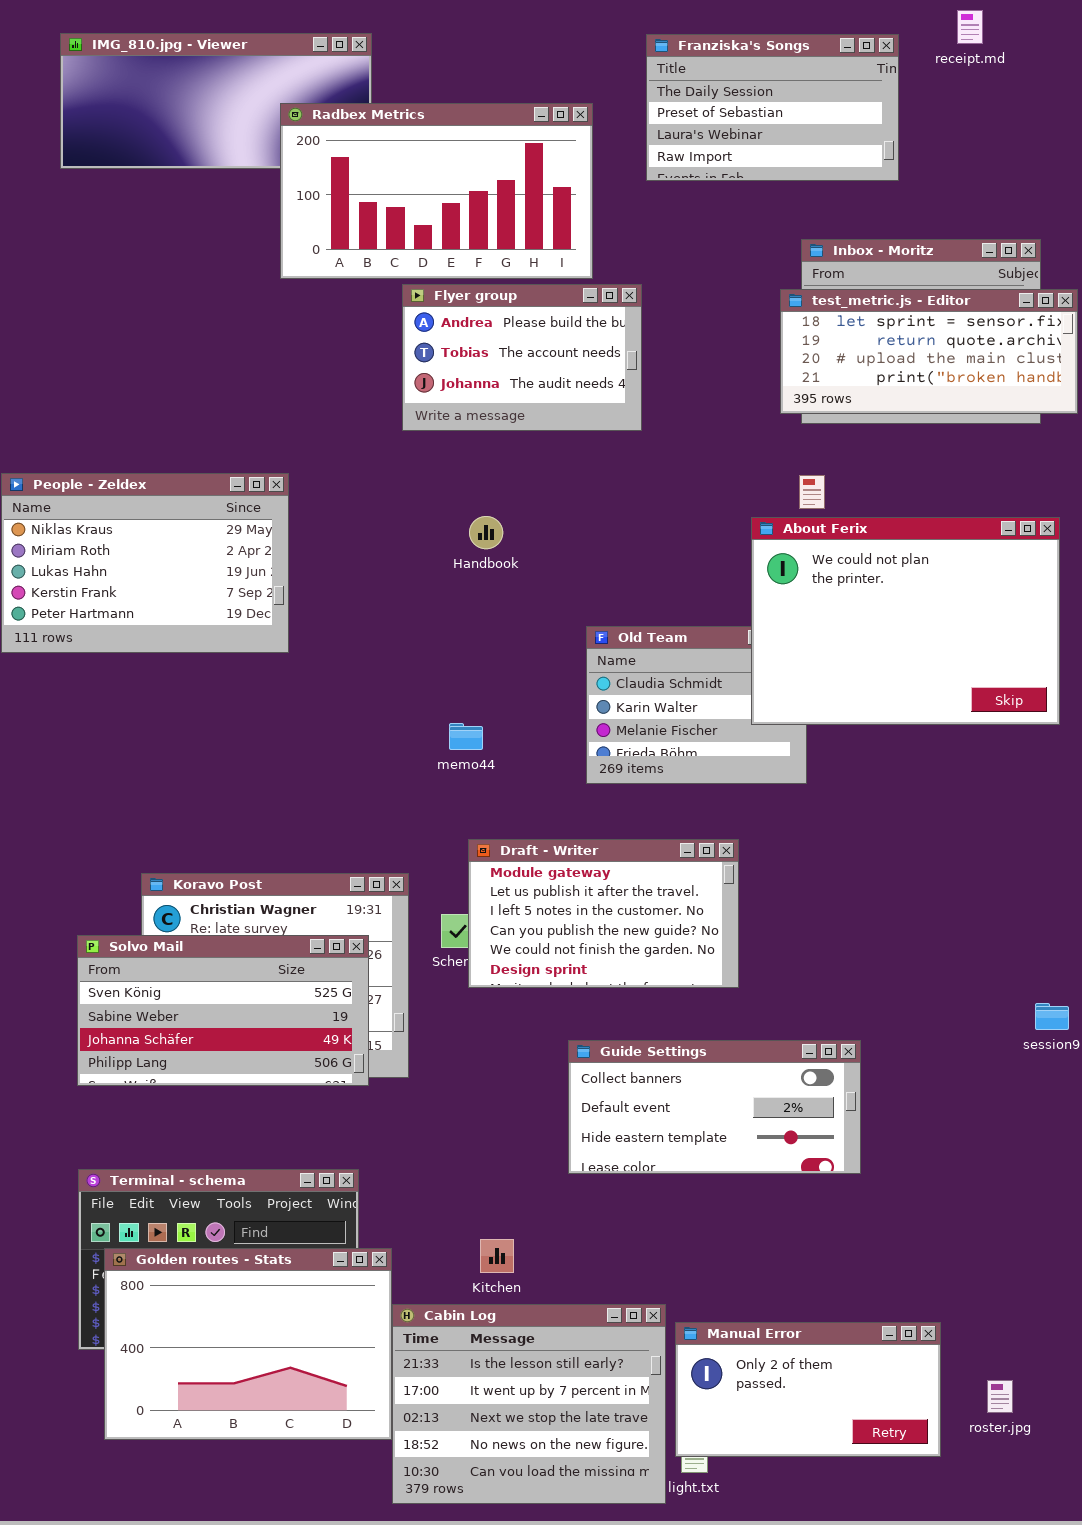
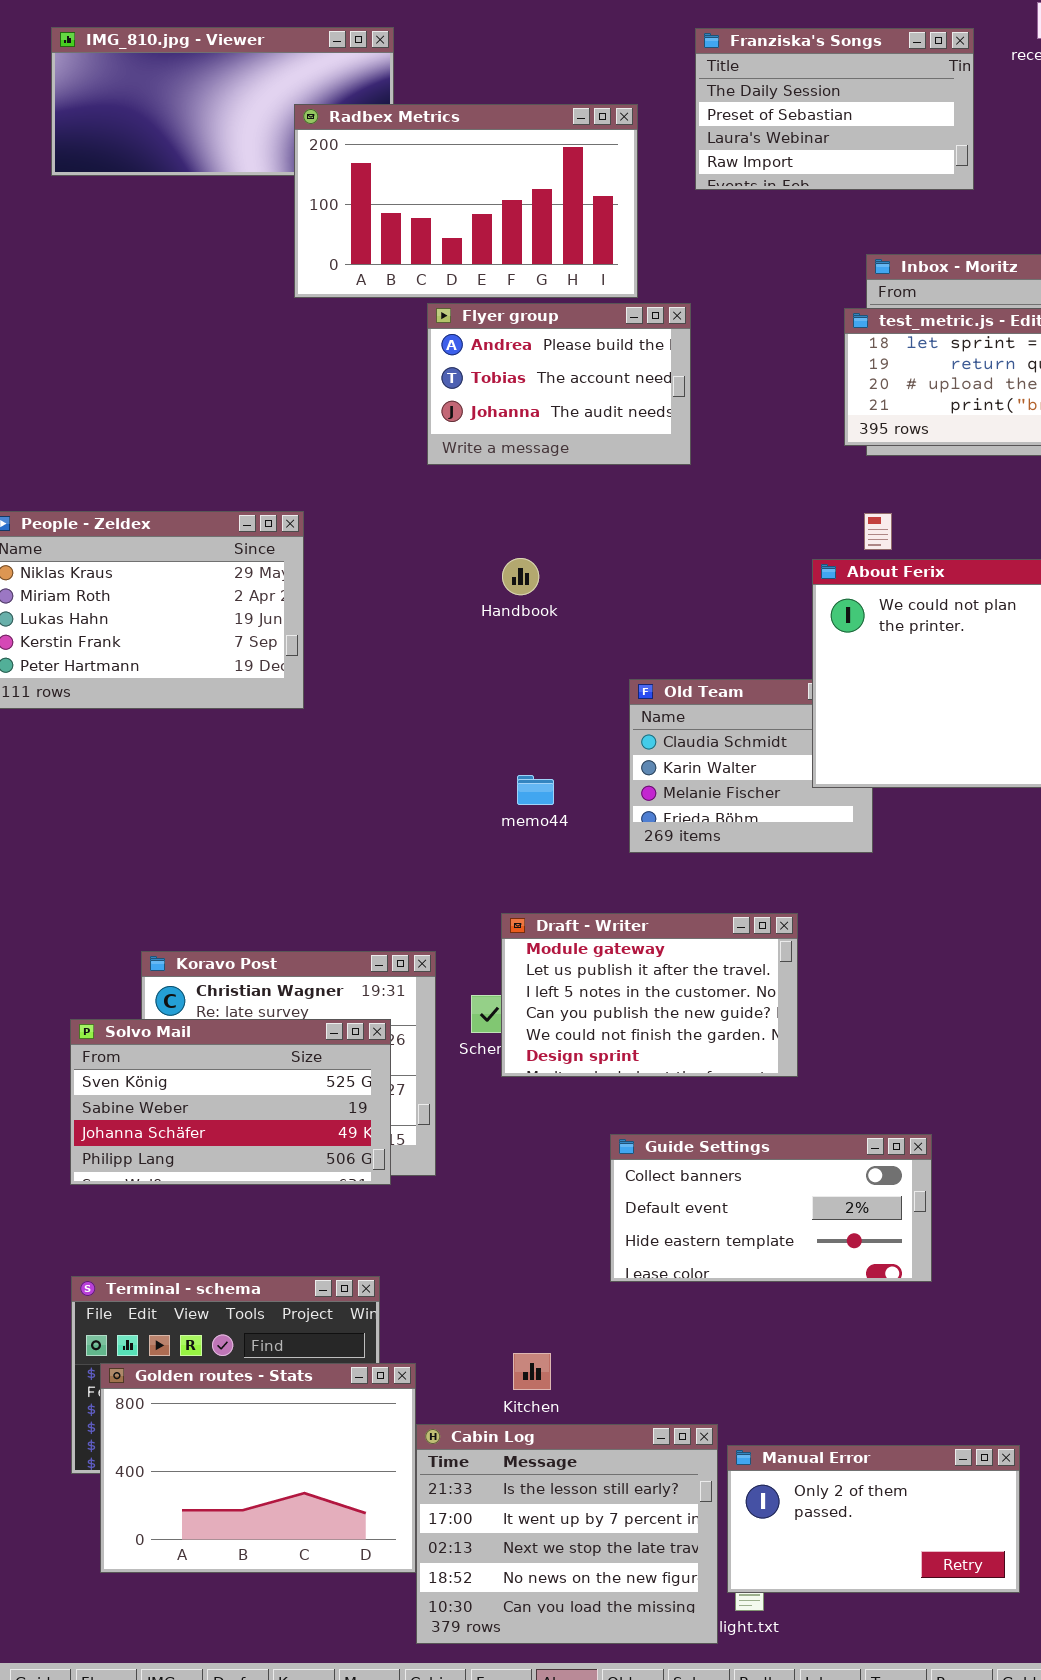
memo44: [449,723,483,750] -> [517,775,554,805], moved

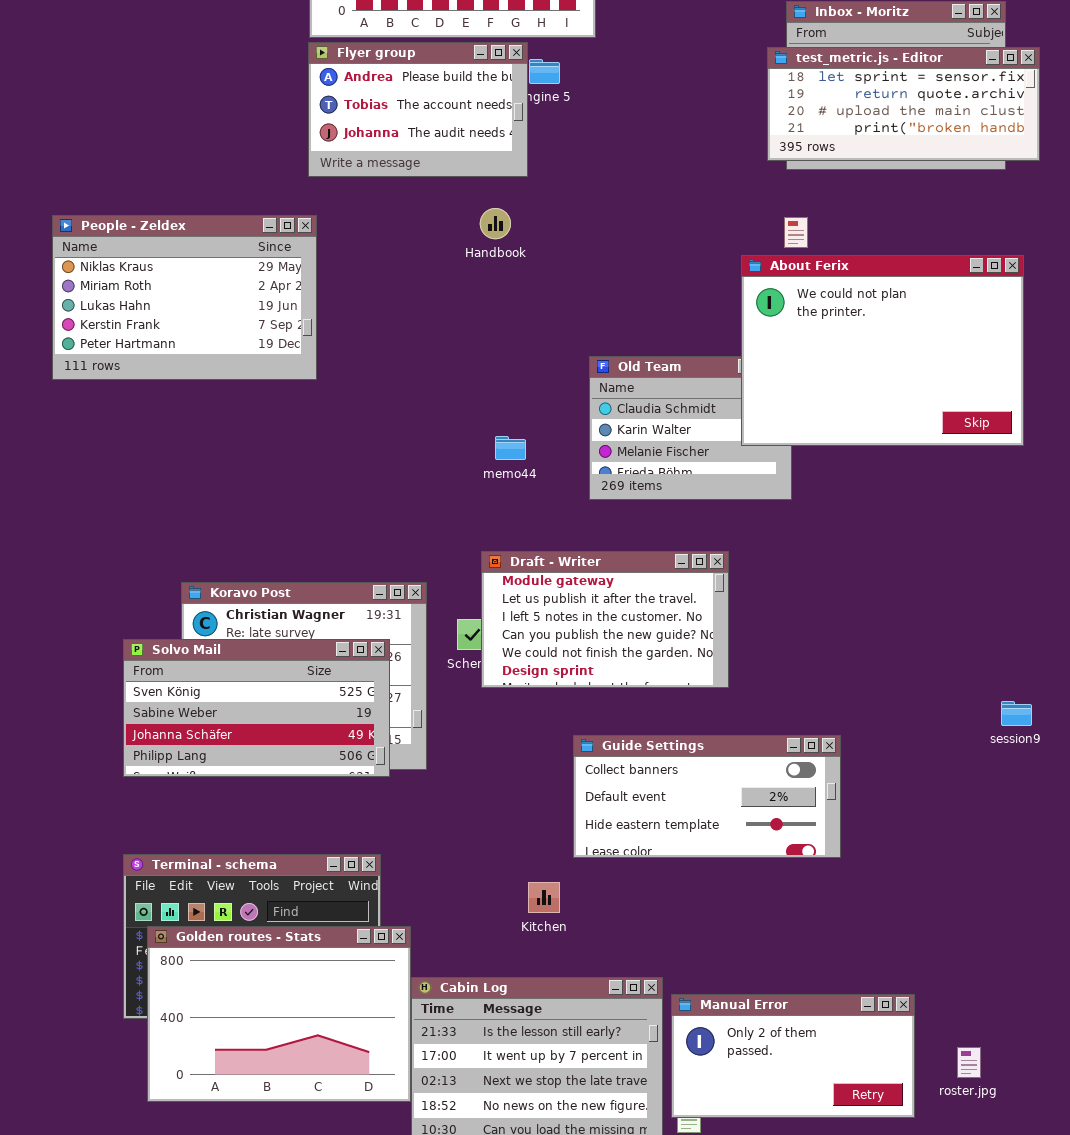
Flyer group: [427,303,691,465] -> [308,42,528,177], moved
Handbook: [502,558,539,595] -> [480,208,511,239], moved
Kitchen: [513,1353,551,1390] -> [528,882,560,913], moved

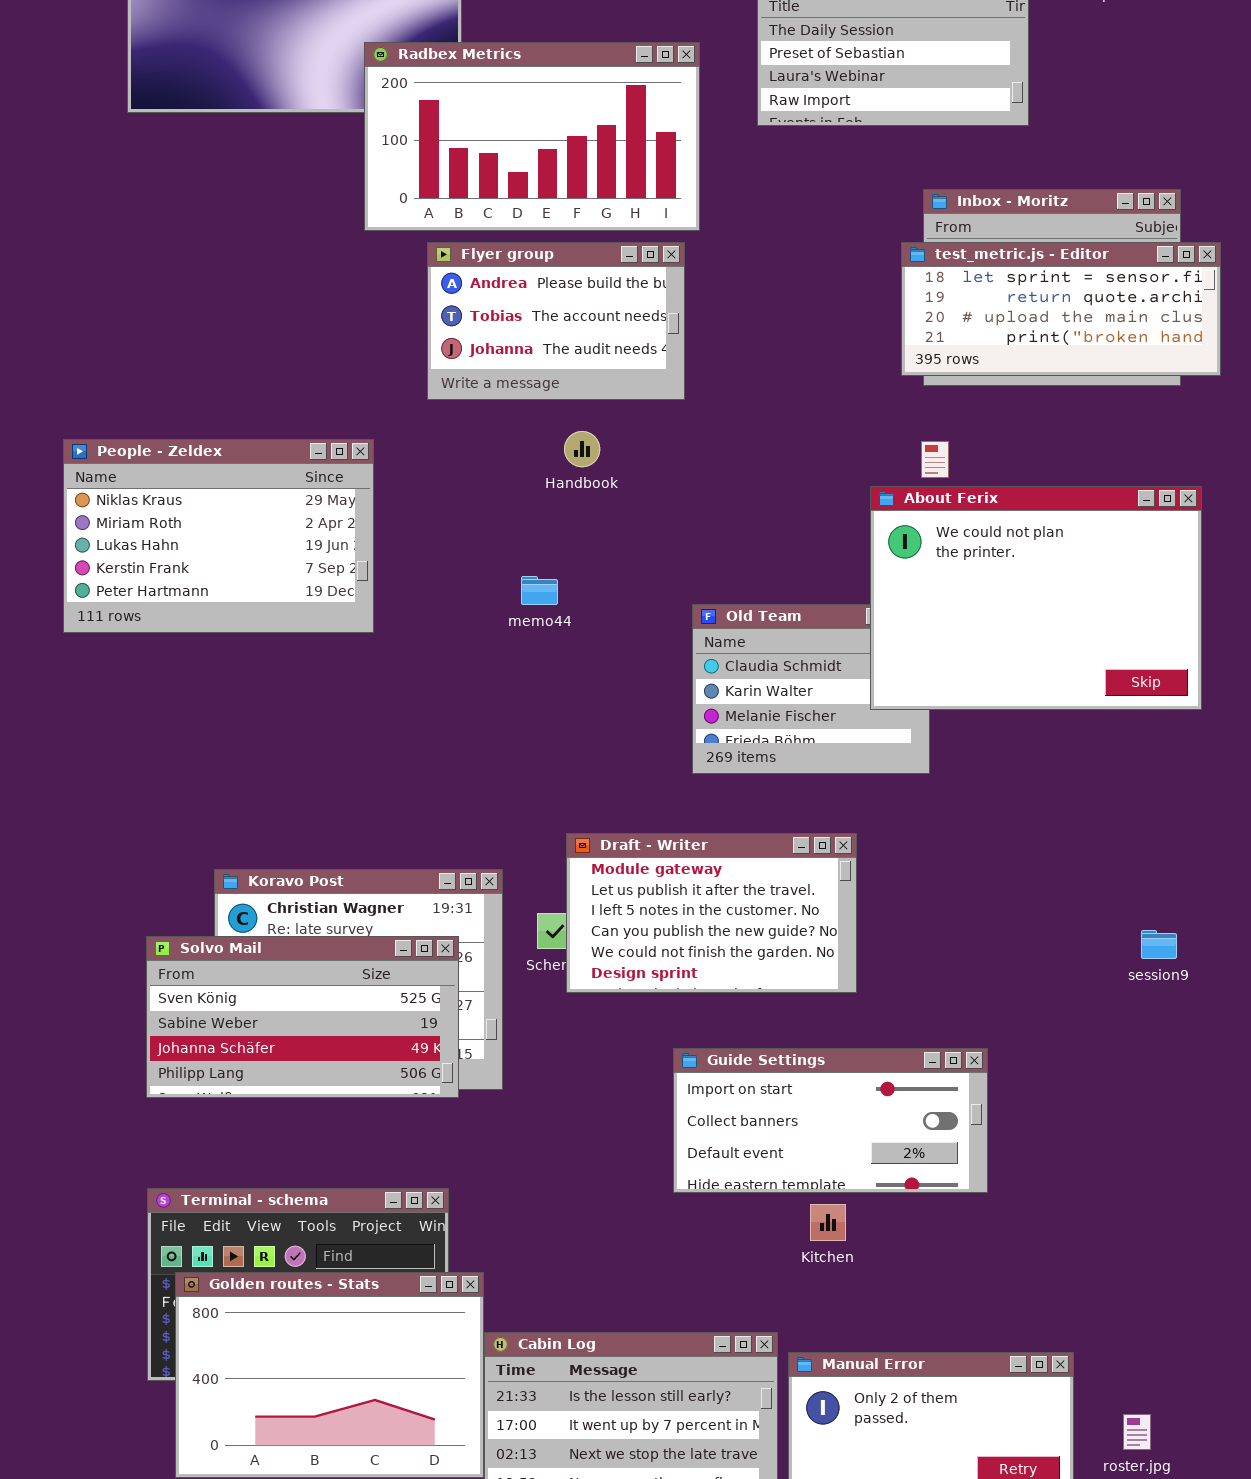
Flyer group: [308,42,528,177] -> [427,242,685,400], moved
memo44: [495,436,526,460] -> [521,576,558,605], moved
session9: [1001,701,1032,726] -> [1141,930,1177,959], moved
Guide Settings: [573,735,841,858] -> [673,1048,988,1193], scrolled up 1 row
Kitchen: [528,882,560,913] -> [810,1204,846,1241], moved

